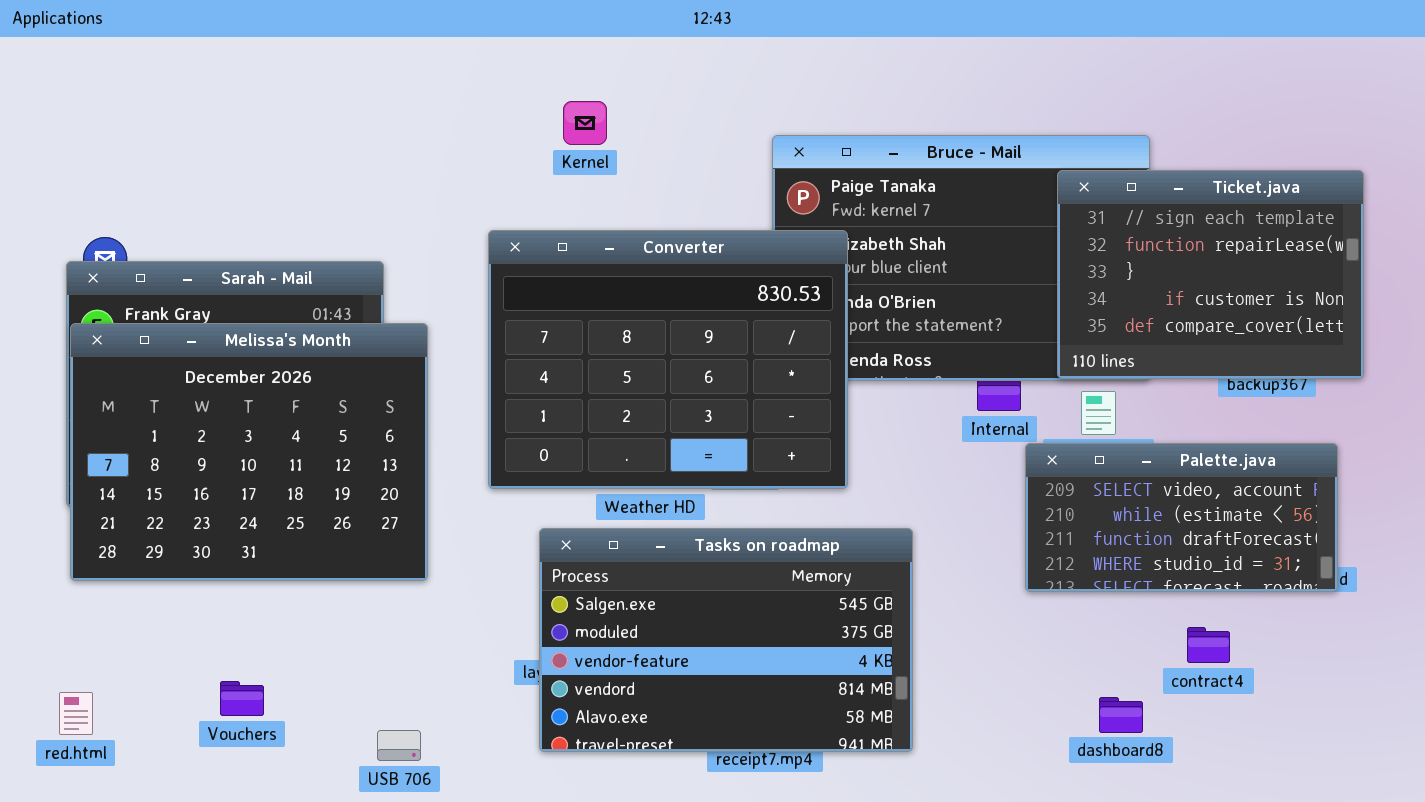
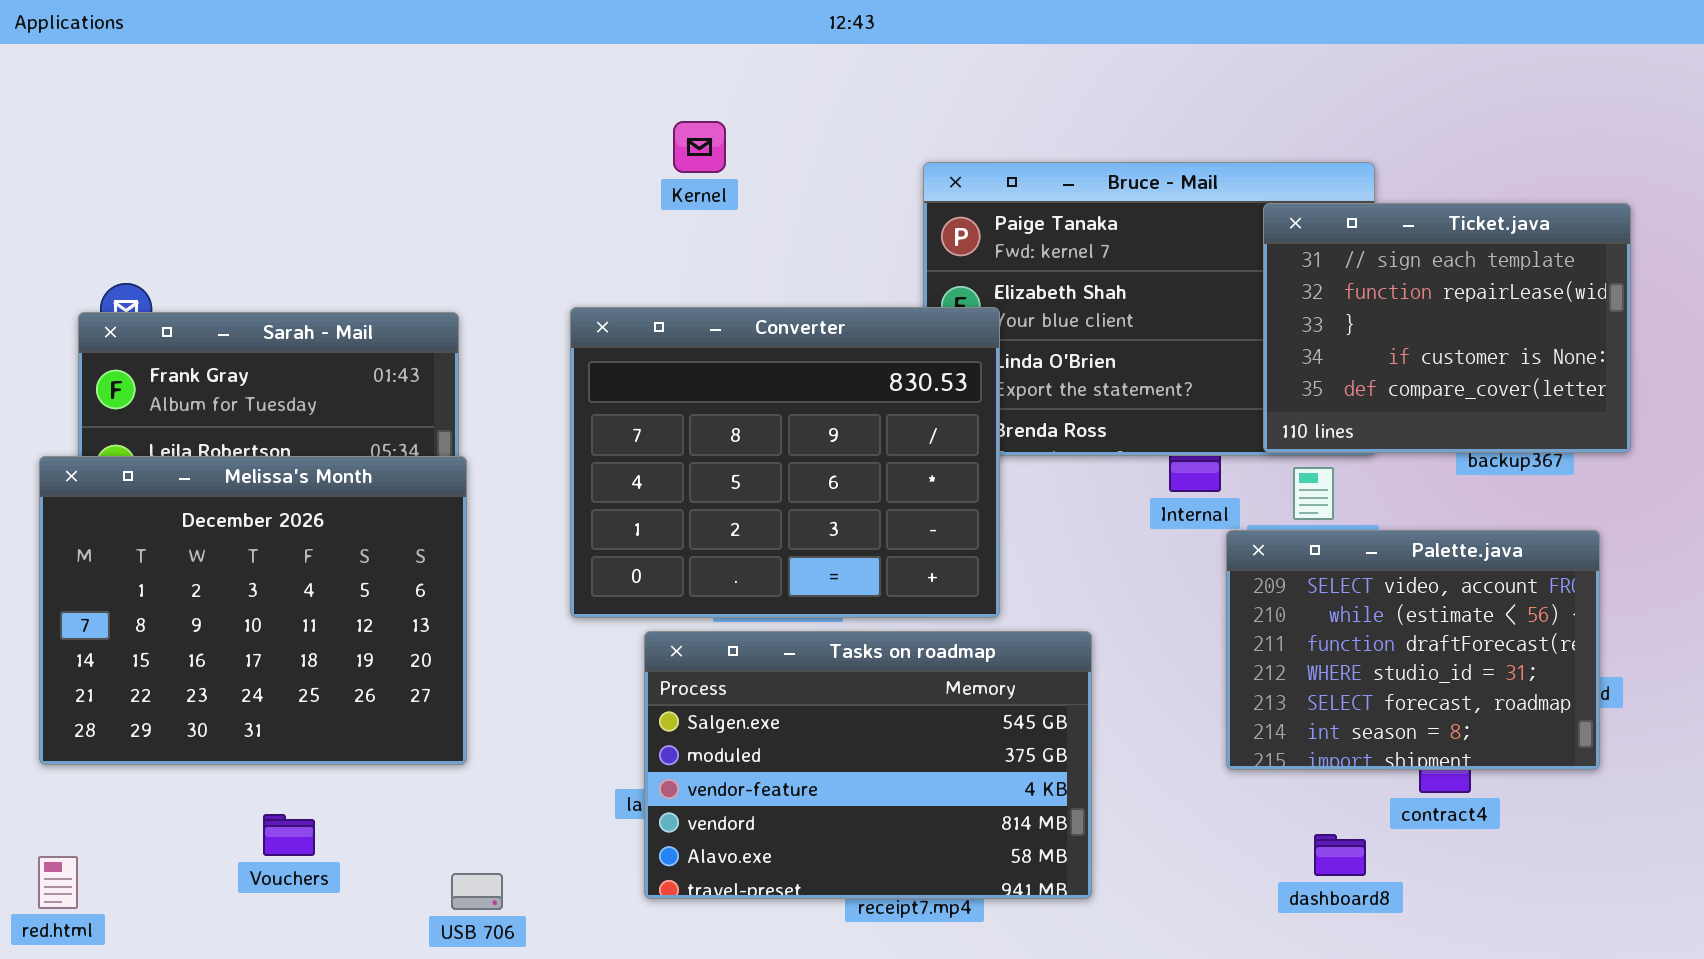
Converter: [488,230,848,489] -> [570,307,1000,618], moved
Melissa's Month: [70,323,428,581] -> [39,456,467,765], moved
Palette.java: [1025,443,1338,592] -> [1226,530,1600,770], resized
red.html: [59,692,93,735] -> [38,856,78,909], moved

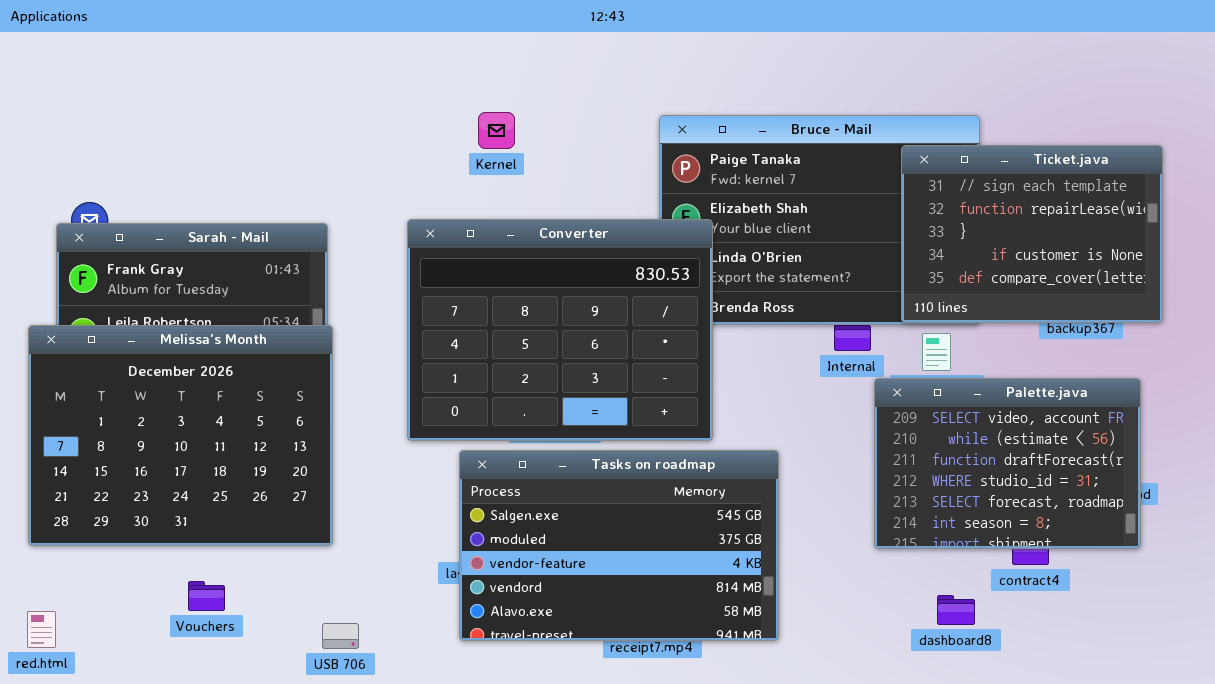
Kernel: [673,121,726,173] -> [478,112,515,149], moved

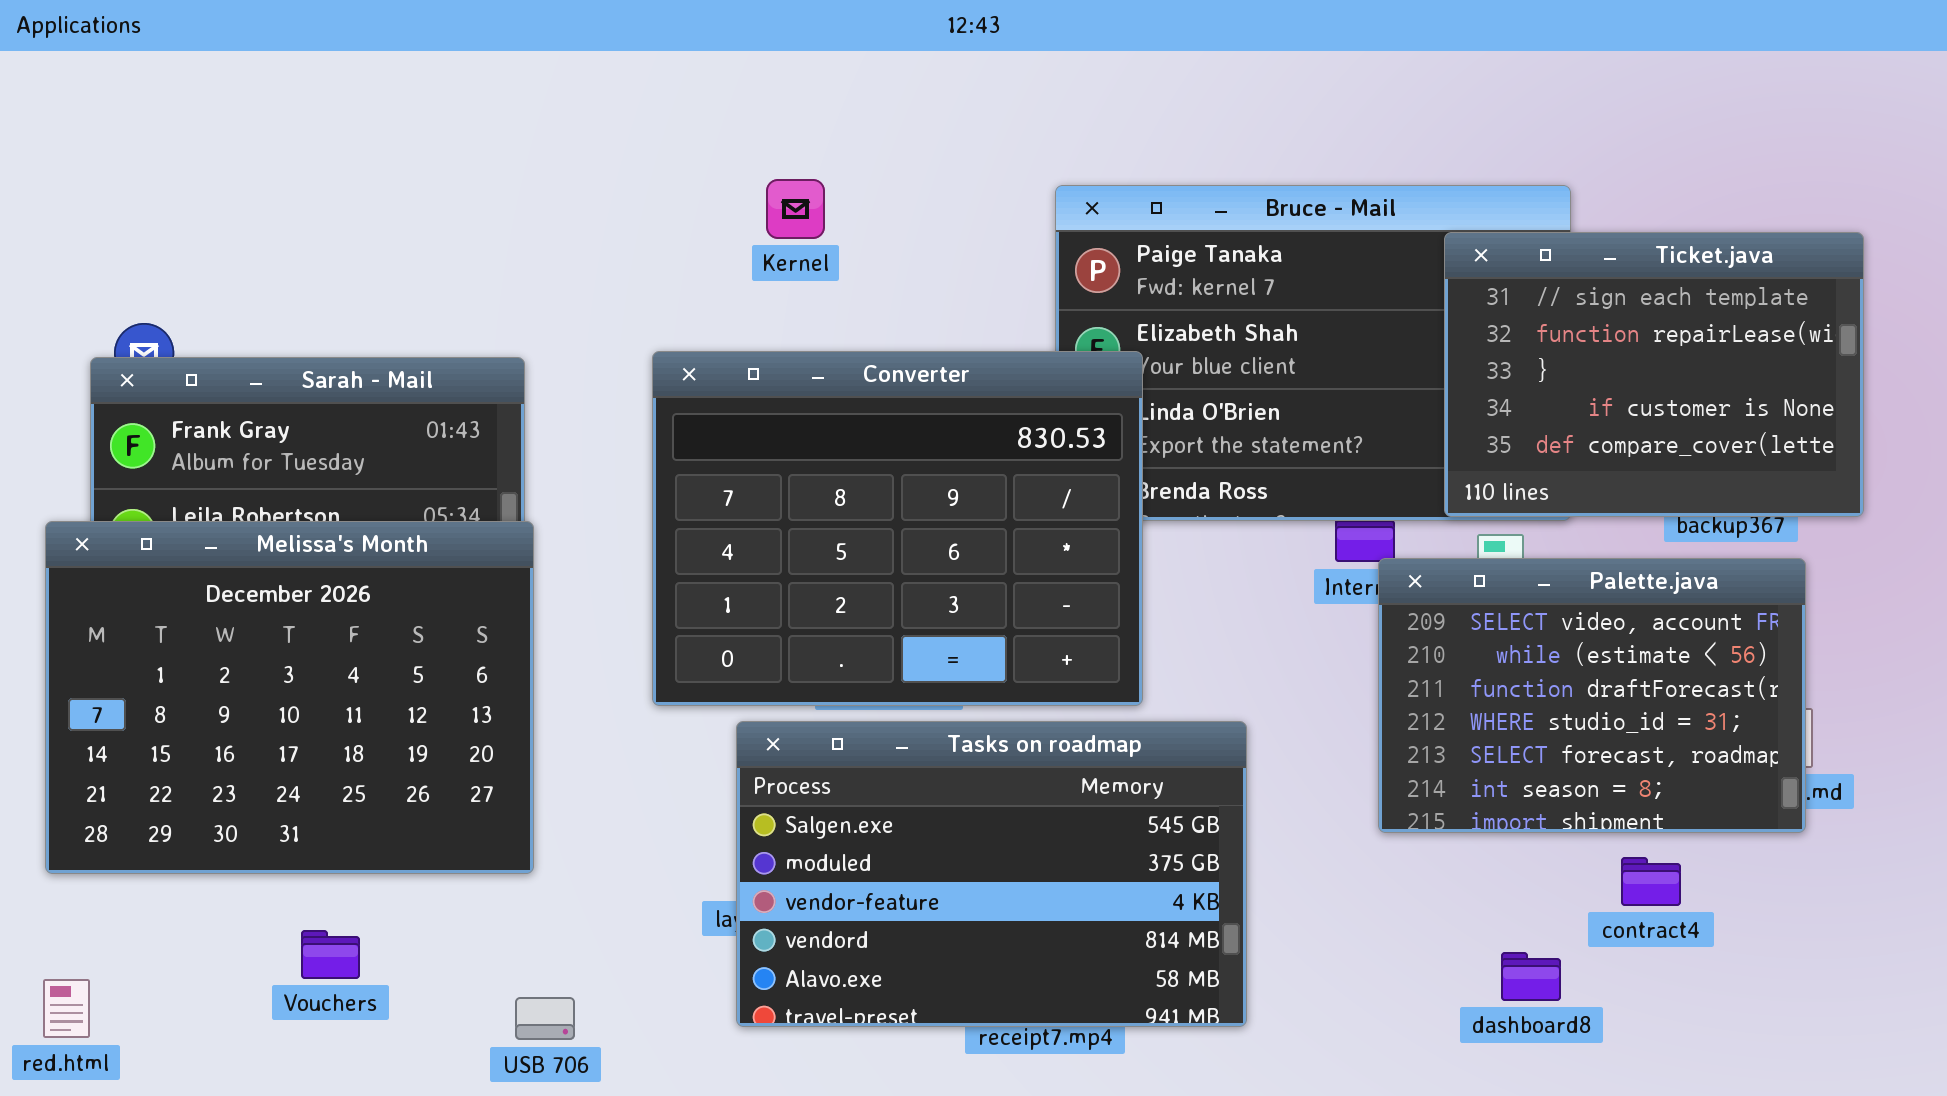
Palette.java: [874,378,1141,549] -> [1378,558,1806,833], moved

